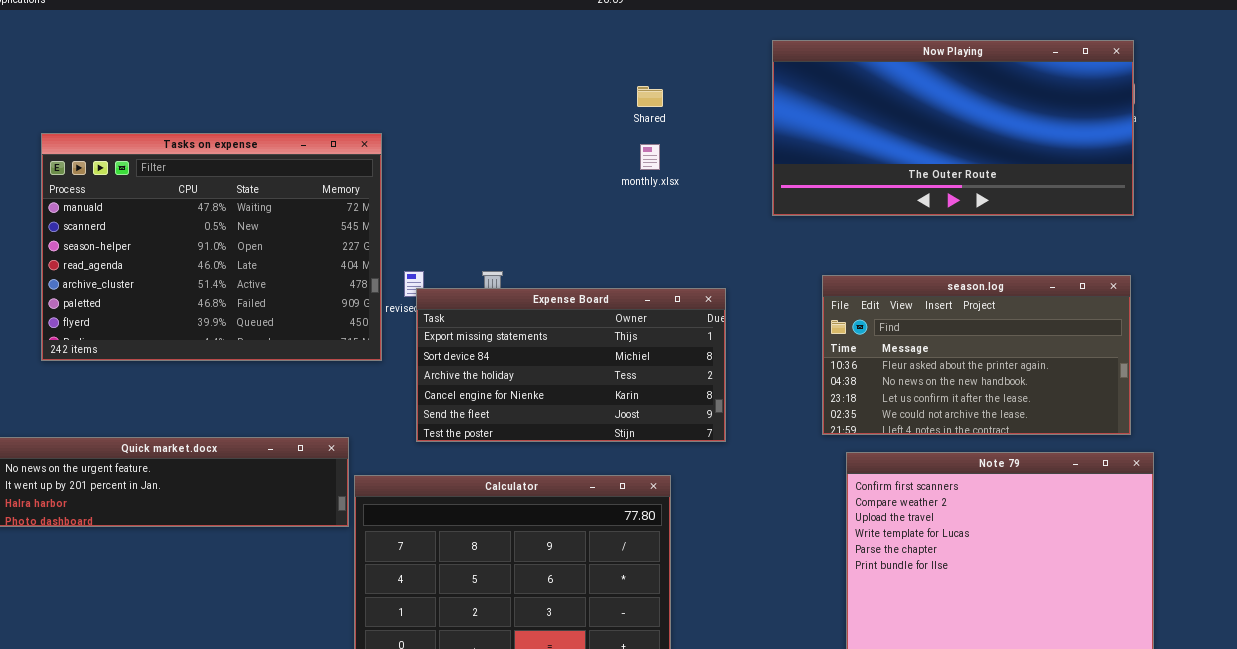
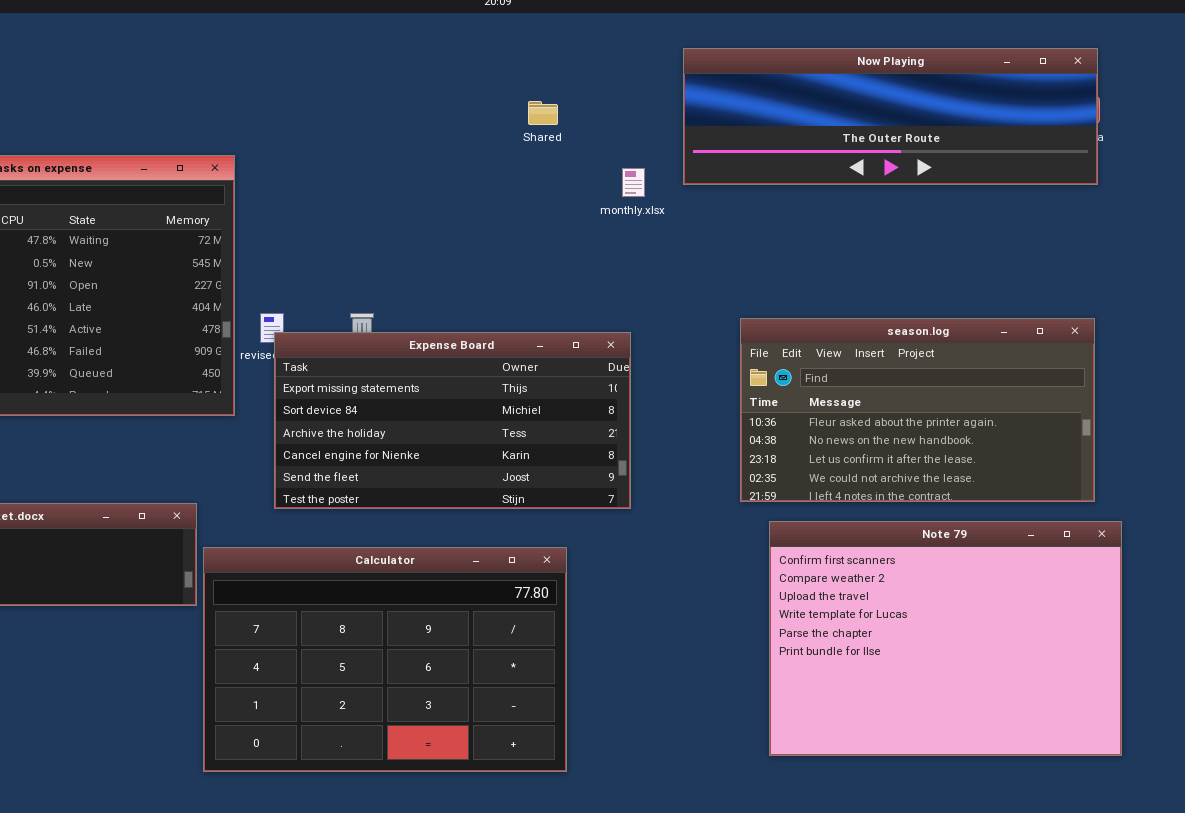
Now Playing: [772,40,1134,216] -> [683,48,1098,185], resized
monthly.xlsx: [640,144,660,170] -> [622,168,645,197], moved

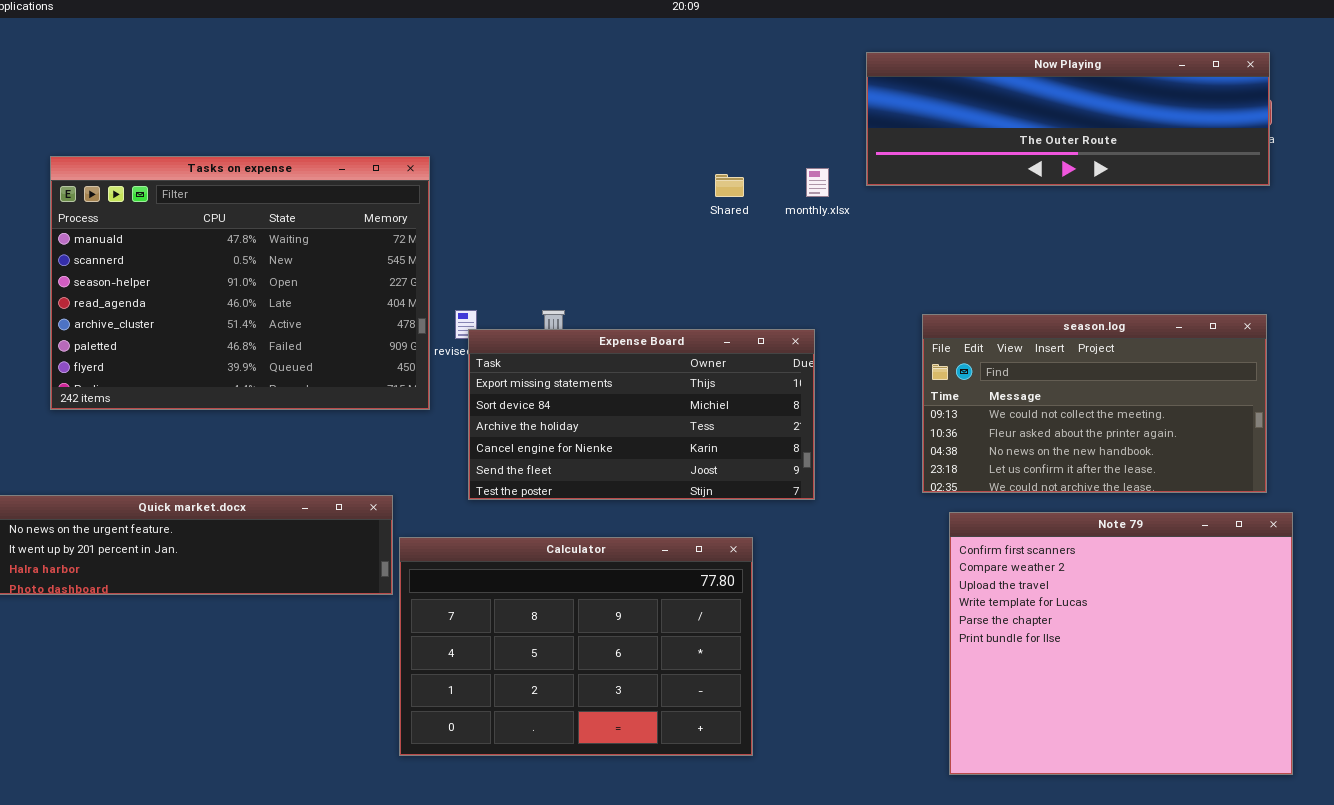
Shared: [528,101,558,125] -> [715,174,744,197], moved
season.log: [740,318,1095,502] -> [922,314,1267,493], scrolled up 1 row
Note 79: [769,521,1122,756] -> [949,512,1293,775], resized

